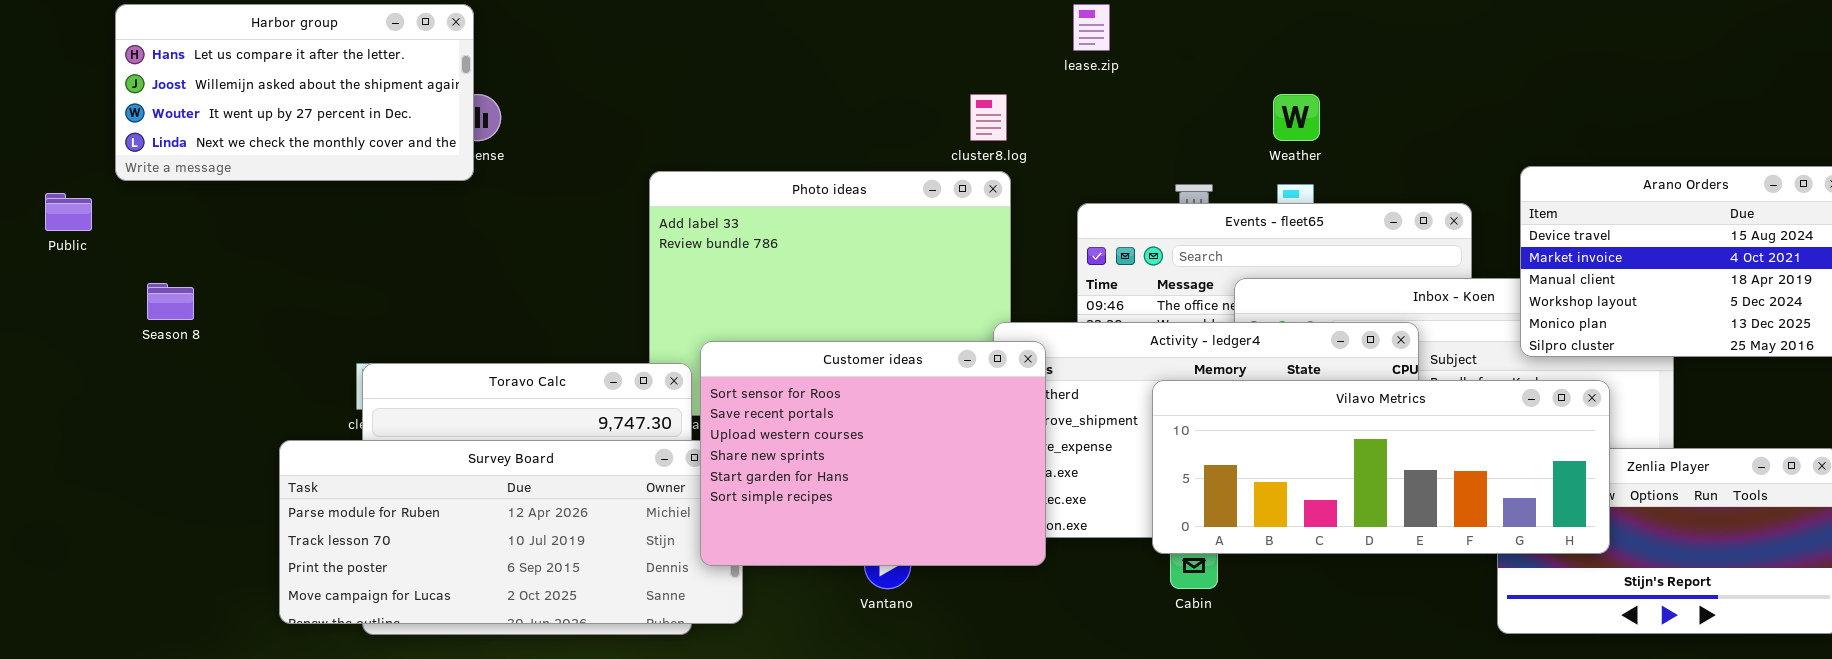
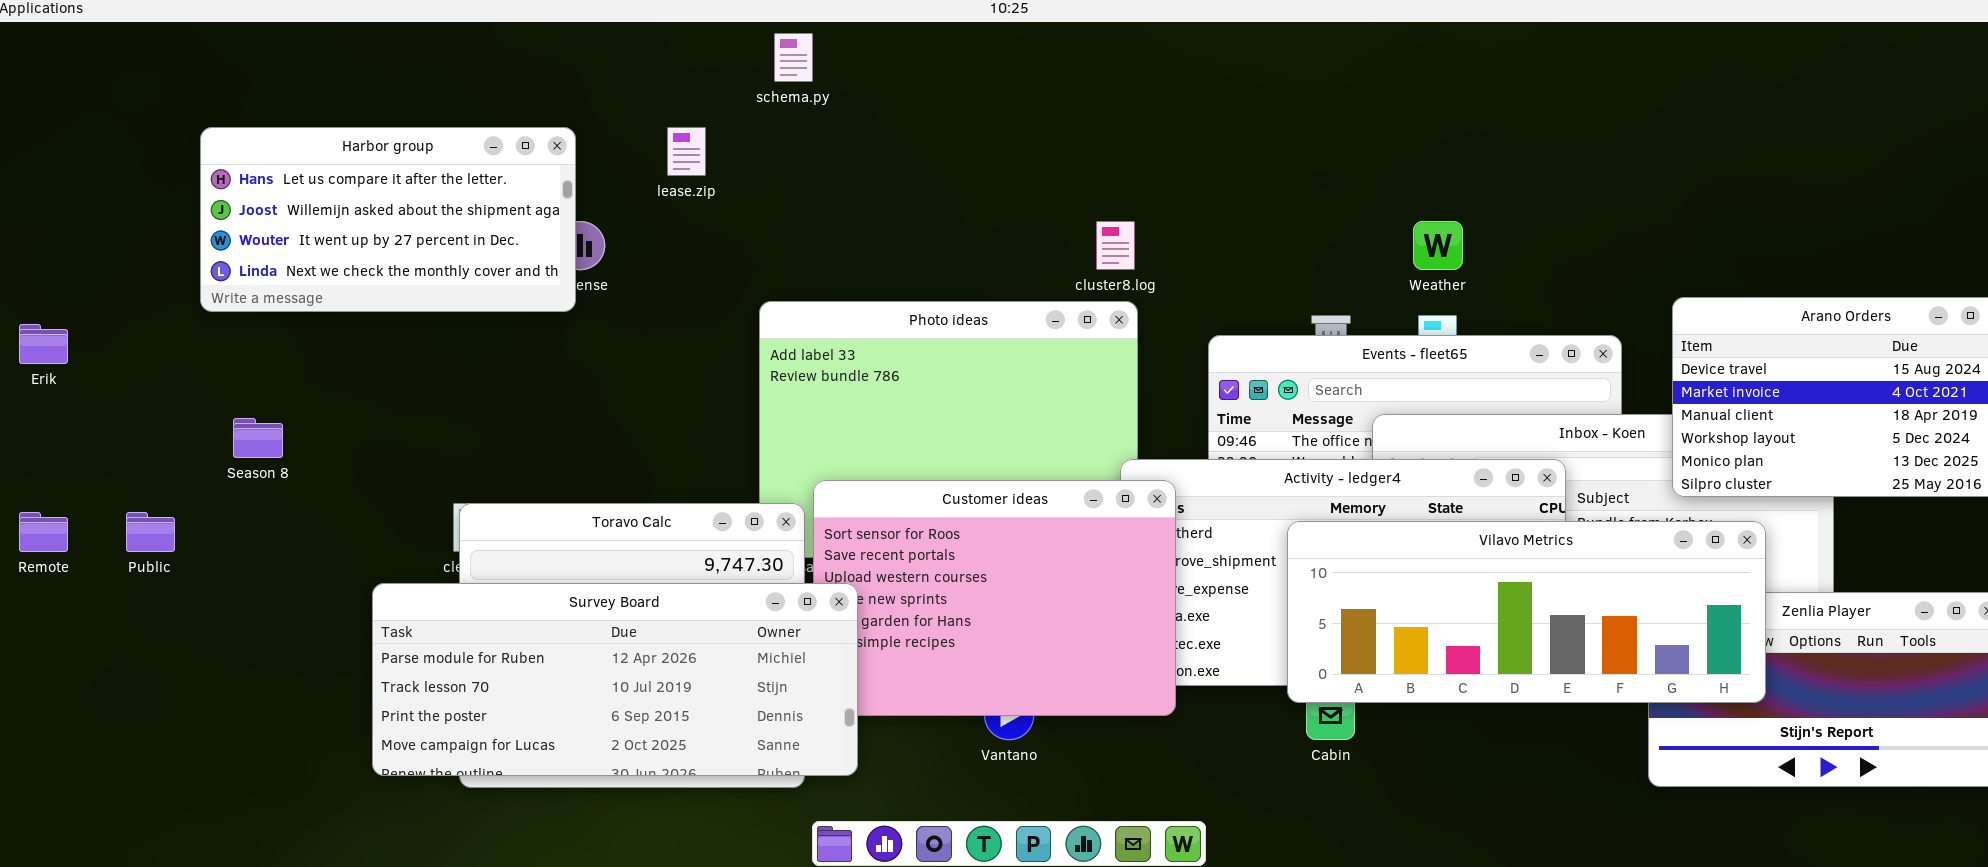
lease.zip: [1073,4,1110,51] -> [667,127,706,176], moved
Public: [45,193,92,231] -> [126,512,175,552], moved
Survey Board: [279,440,743,624] -> [372,583,858,776], raised

